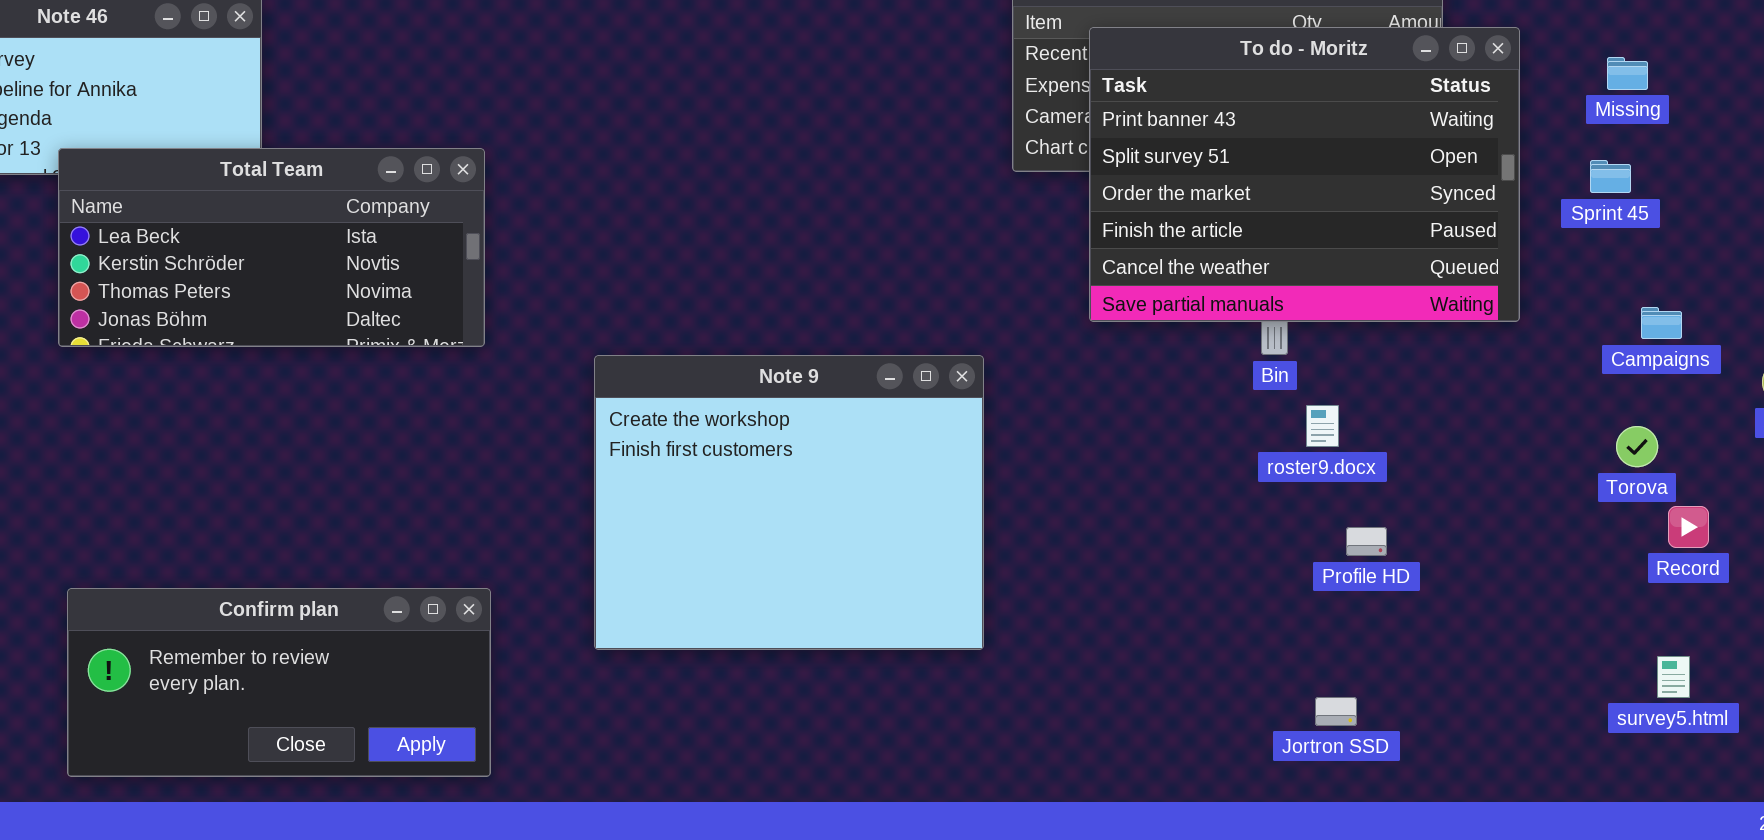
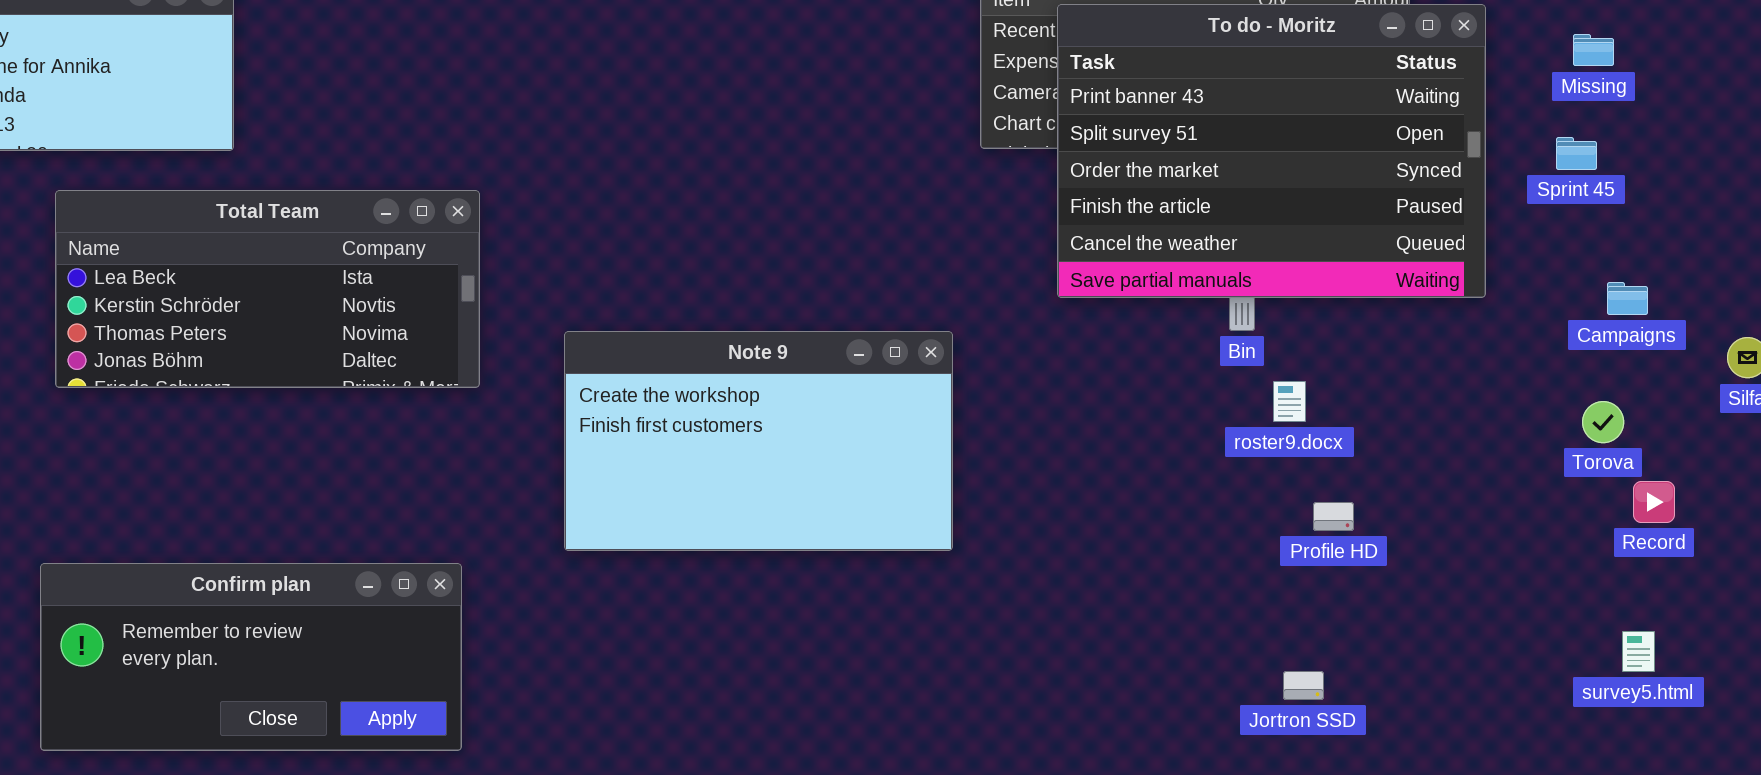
Total Team: [58,148,485,347] -> [55,190,480,388], moved
Note 9: [594,355,984,650] -> [564,331,953,551], resized

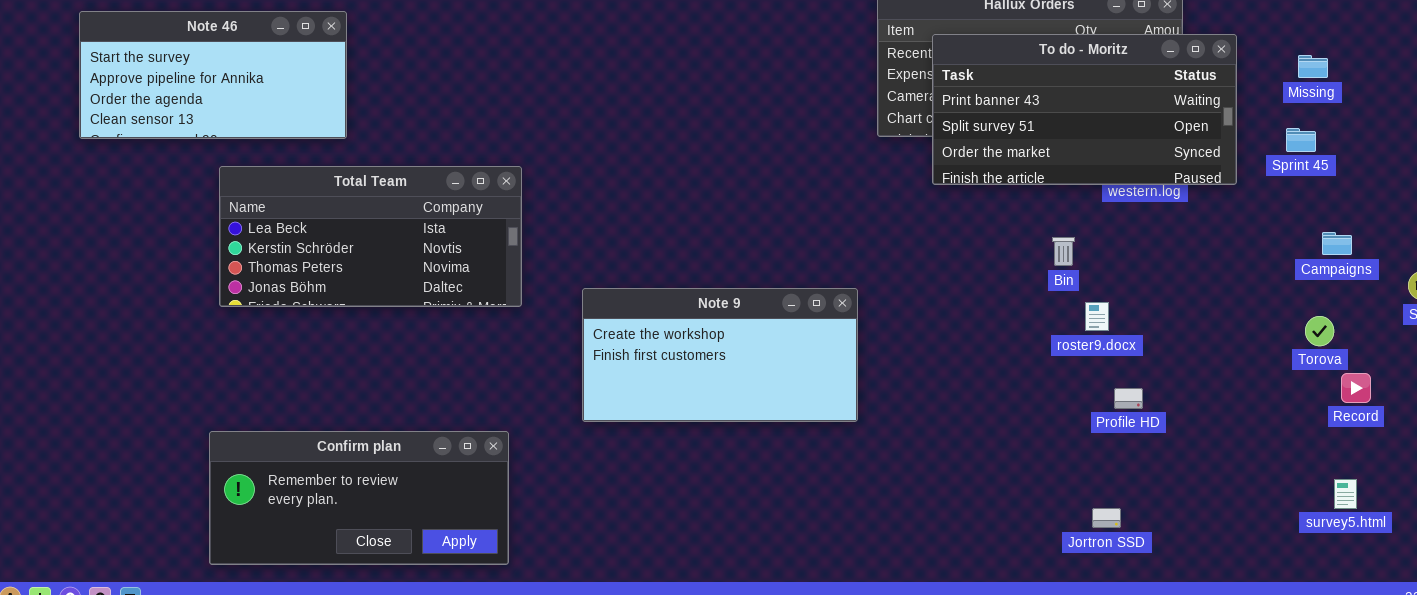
To do - Moritz: [1057,4,1486,298] -> [932,34,1237,185], resized
Note 9: [564,331,953,551] -> [582,288,858,422], resized

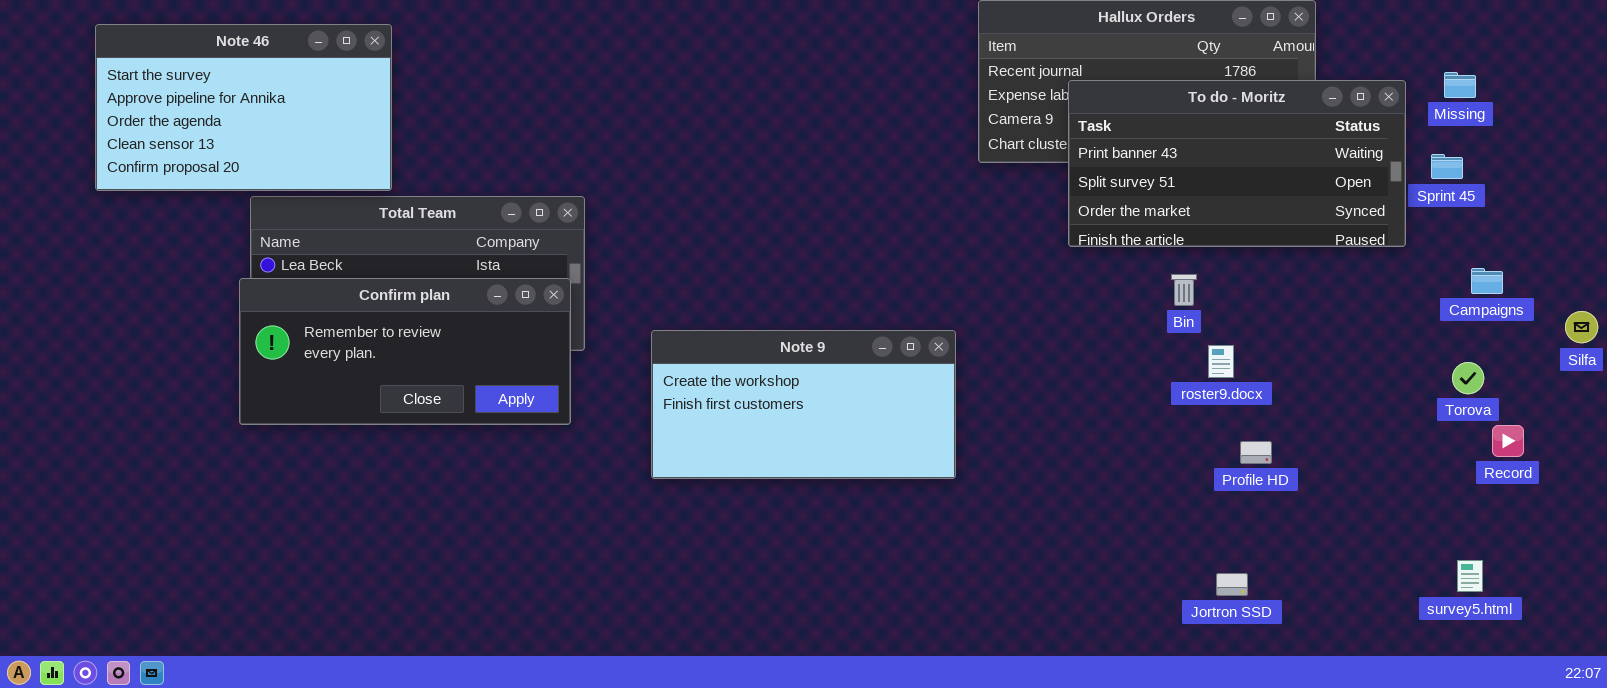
Note 46: [79,11,347,139] -> [95,24,392,191], resized
To do - Moritz: [932,34,1237,185] -> [1068,80,1406,247], moved
Confirm plan: [209,431,509,565] -> [239,278,571,425], moved
survey5.html: [1334,479,1357,509] -> [1457,560,1483,592], moved

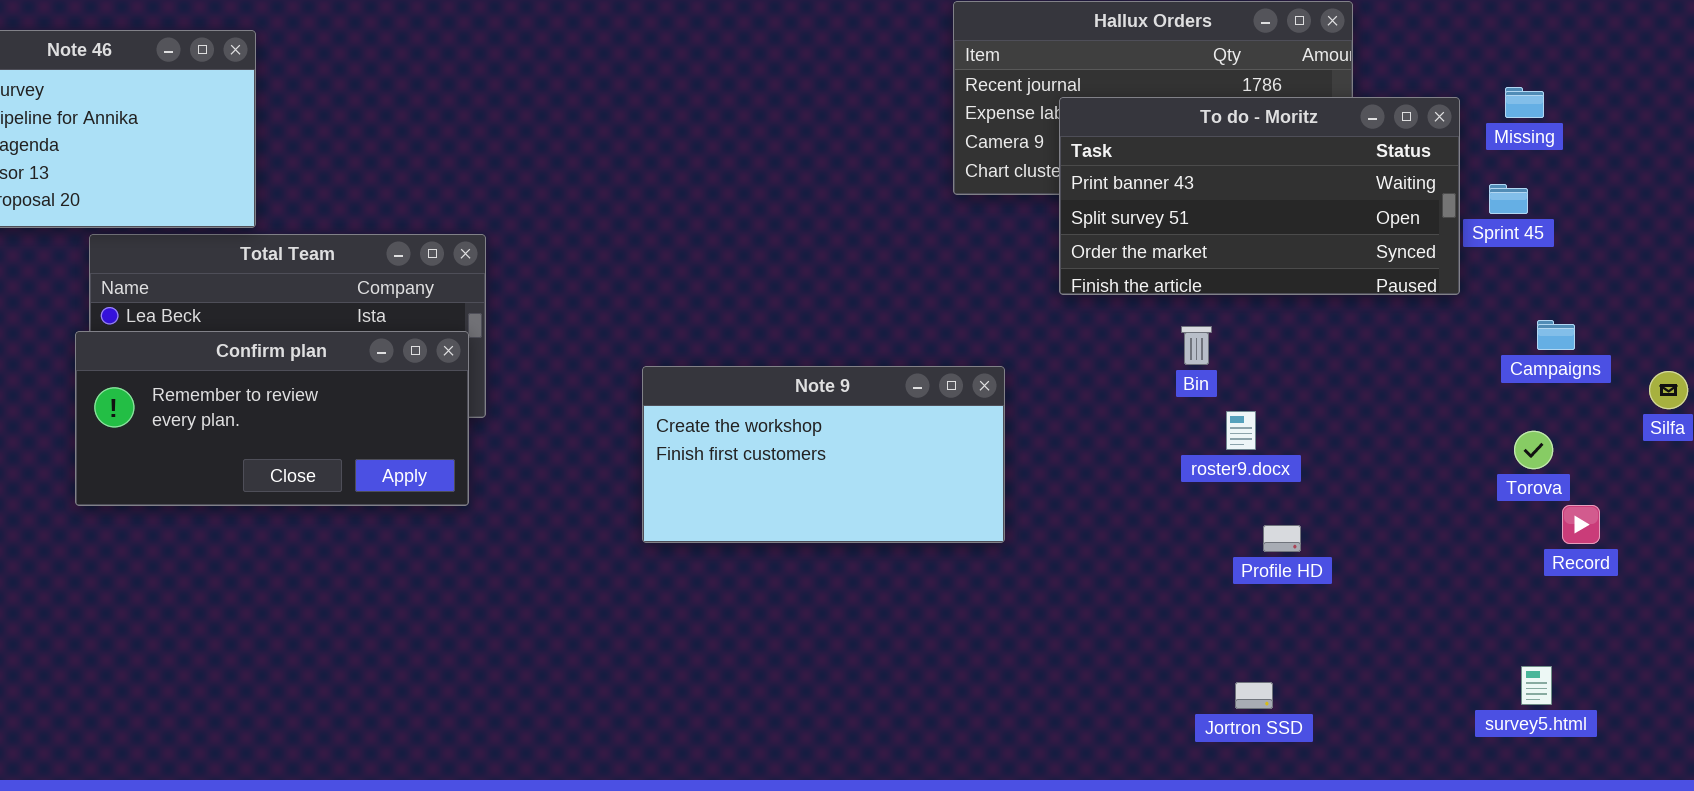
Note 9: [651,330,956,479] -> [642,366,1005,543], moved

